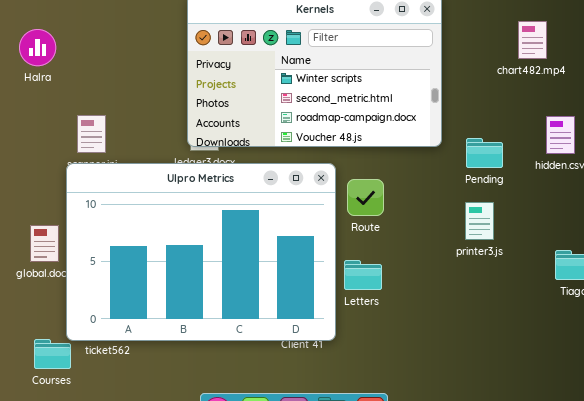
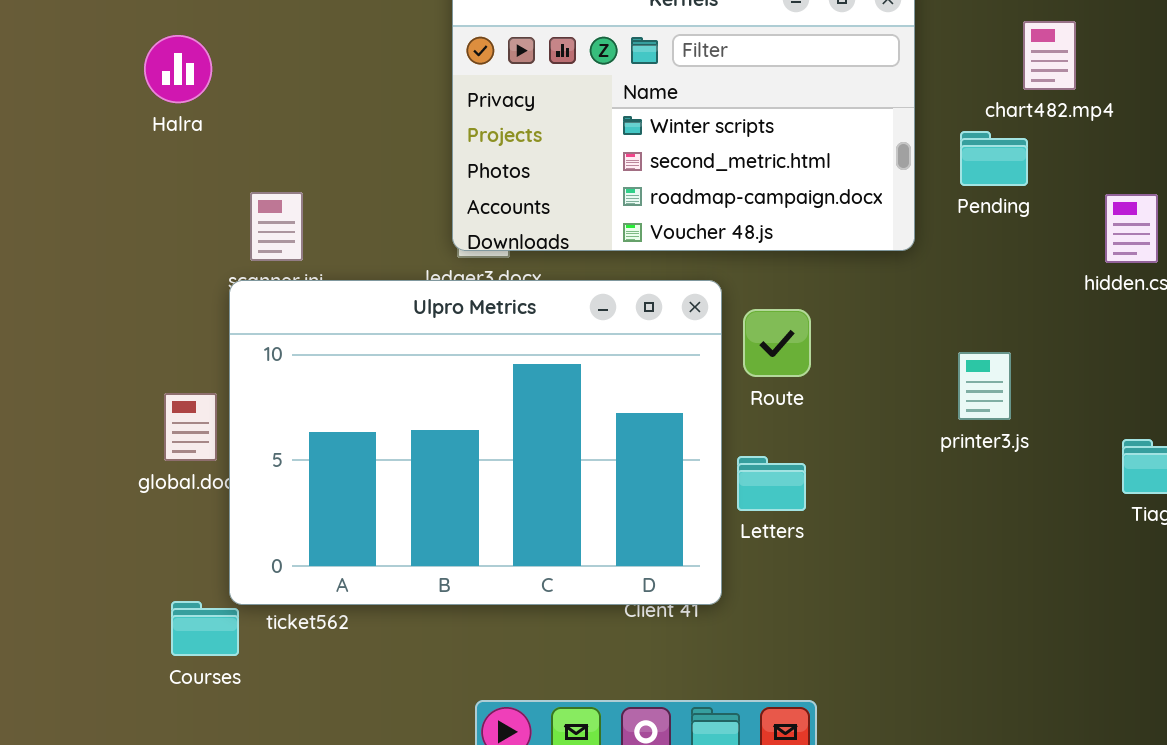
chart482.mp4: [518,21,547,59] -> [1023,21,1076,90], moved
Pending: [466,138,503,168] -> [960,131,1028,186], moved

